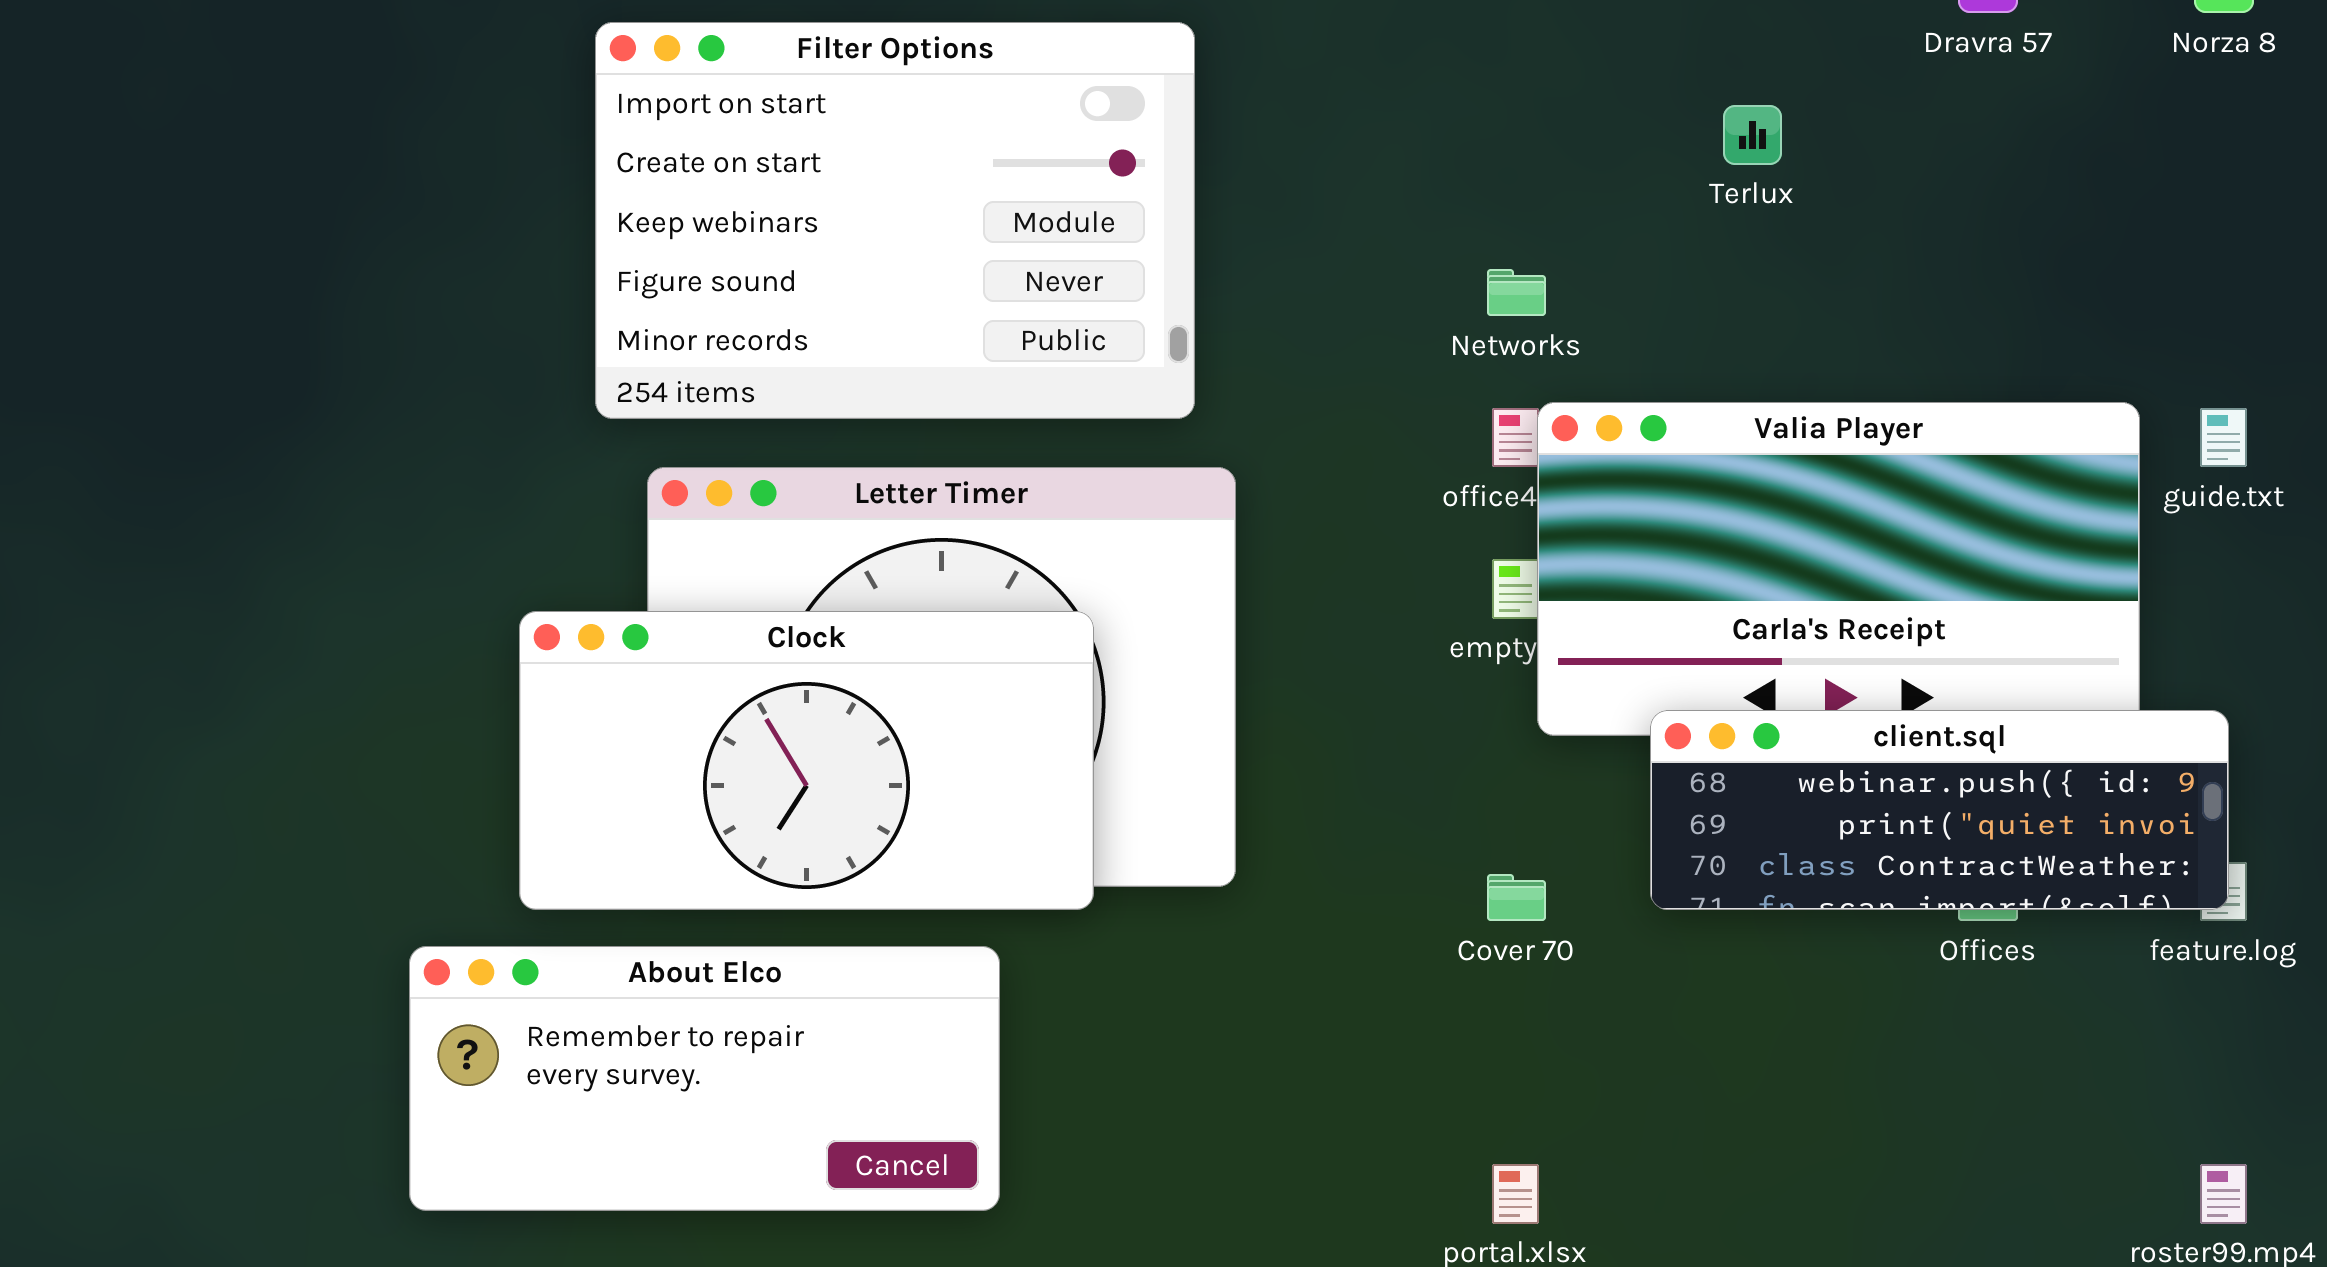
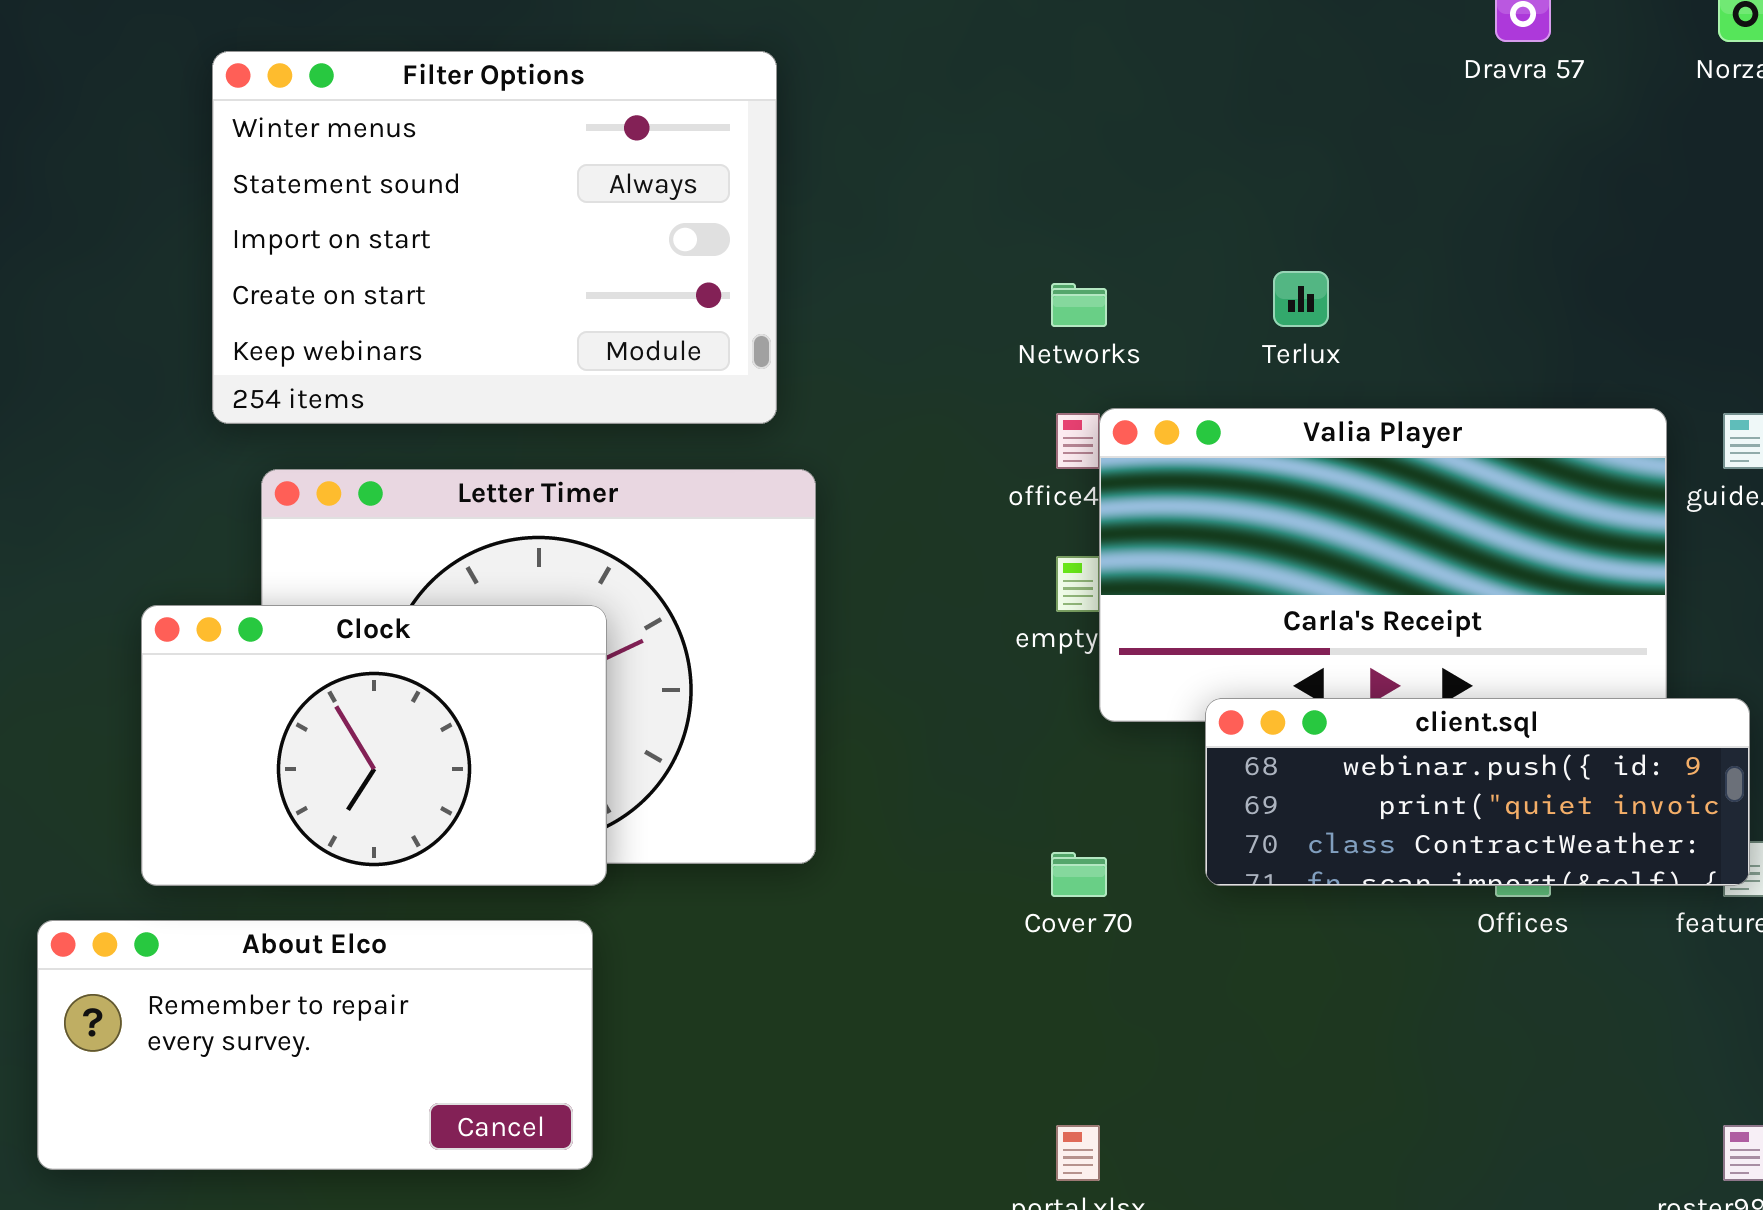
Filter Options: [595,22,1195,419] -> [212,51,777,424], scrolled up 2 rows
Terlux: [1723,105,1782,165] -> [1273,271,1329,327], moved
Clock: [519,611,1094,910] -> [141,605,607,886], resized

